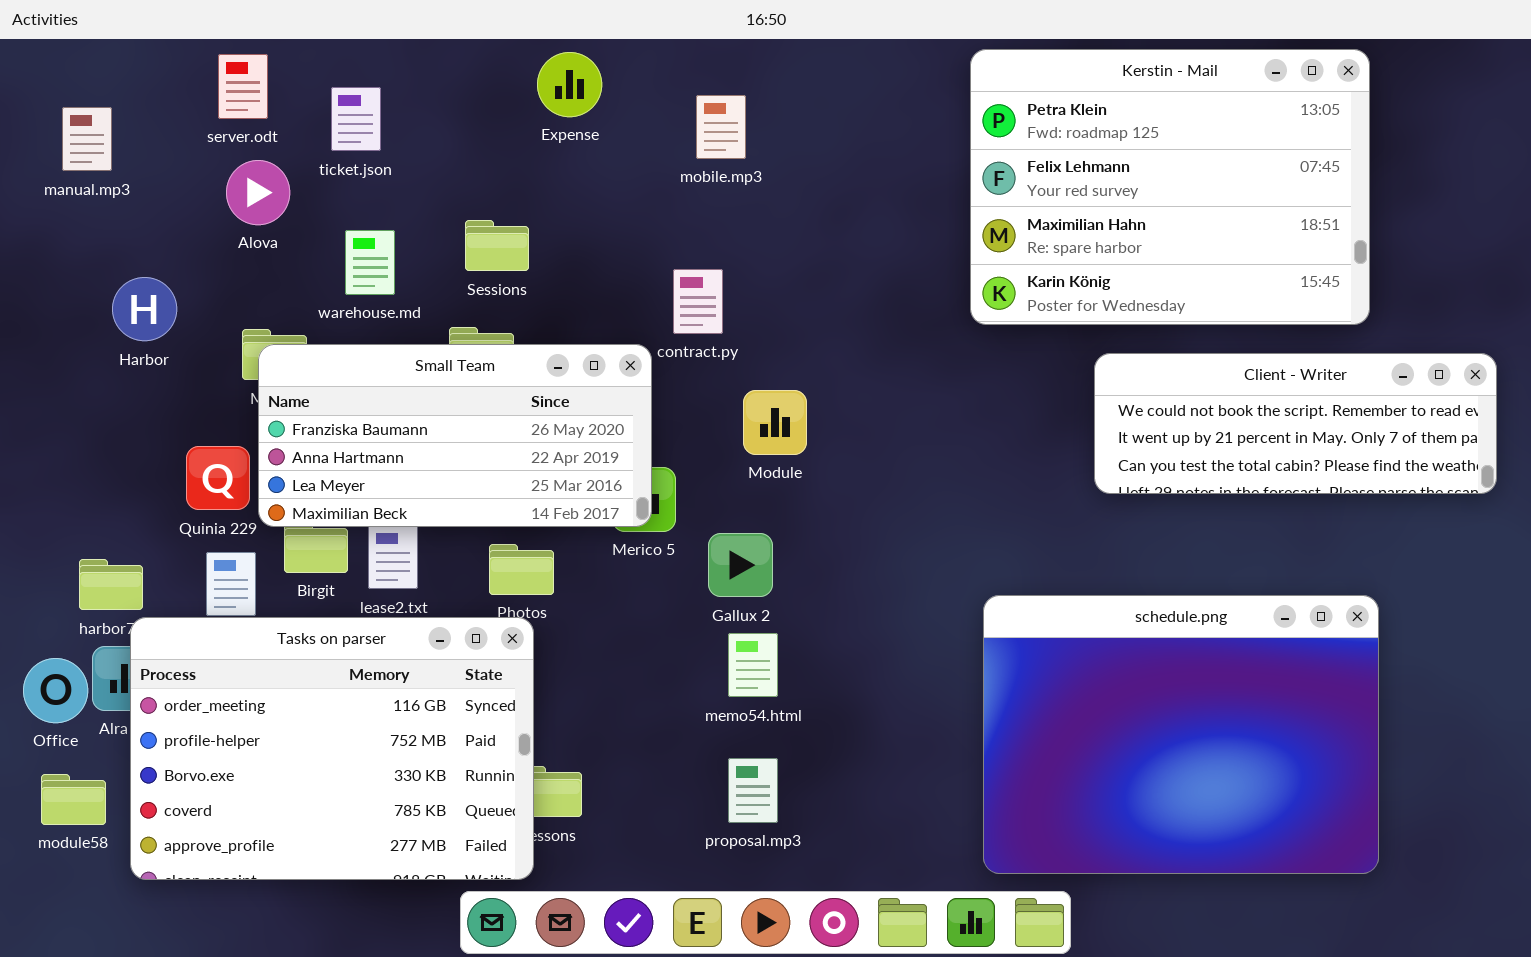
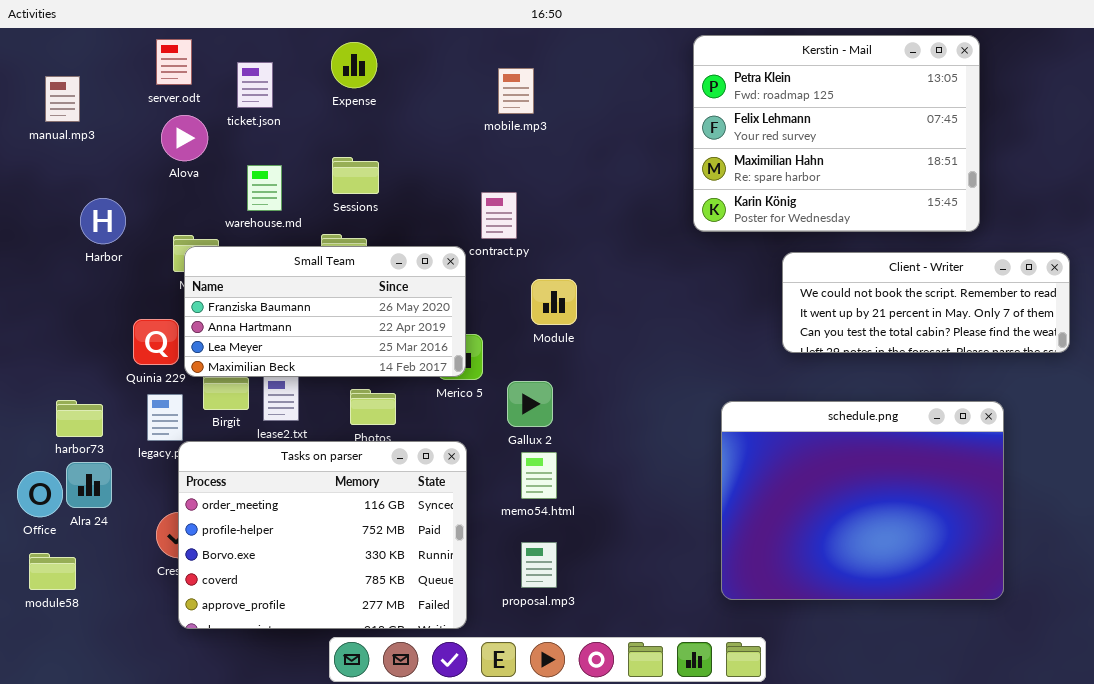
Expense: [537,52,602,117] -> [331,42,377,88], moved
schedule.png: [983,595,1379,874] -> [721,401,1004,600], moved
Tasks on parser: [130,617,534,880] -> [178,441,467,629], moved

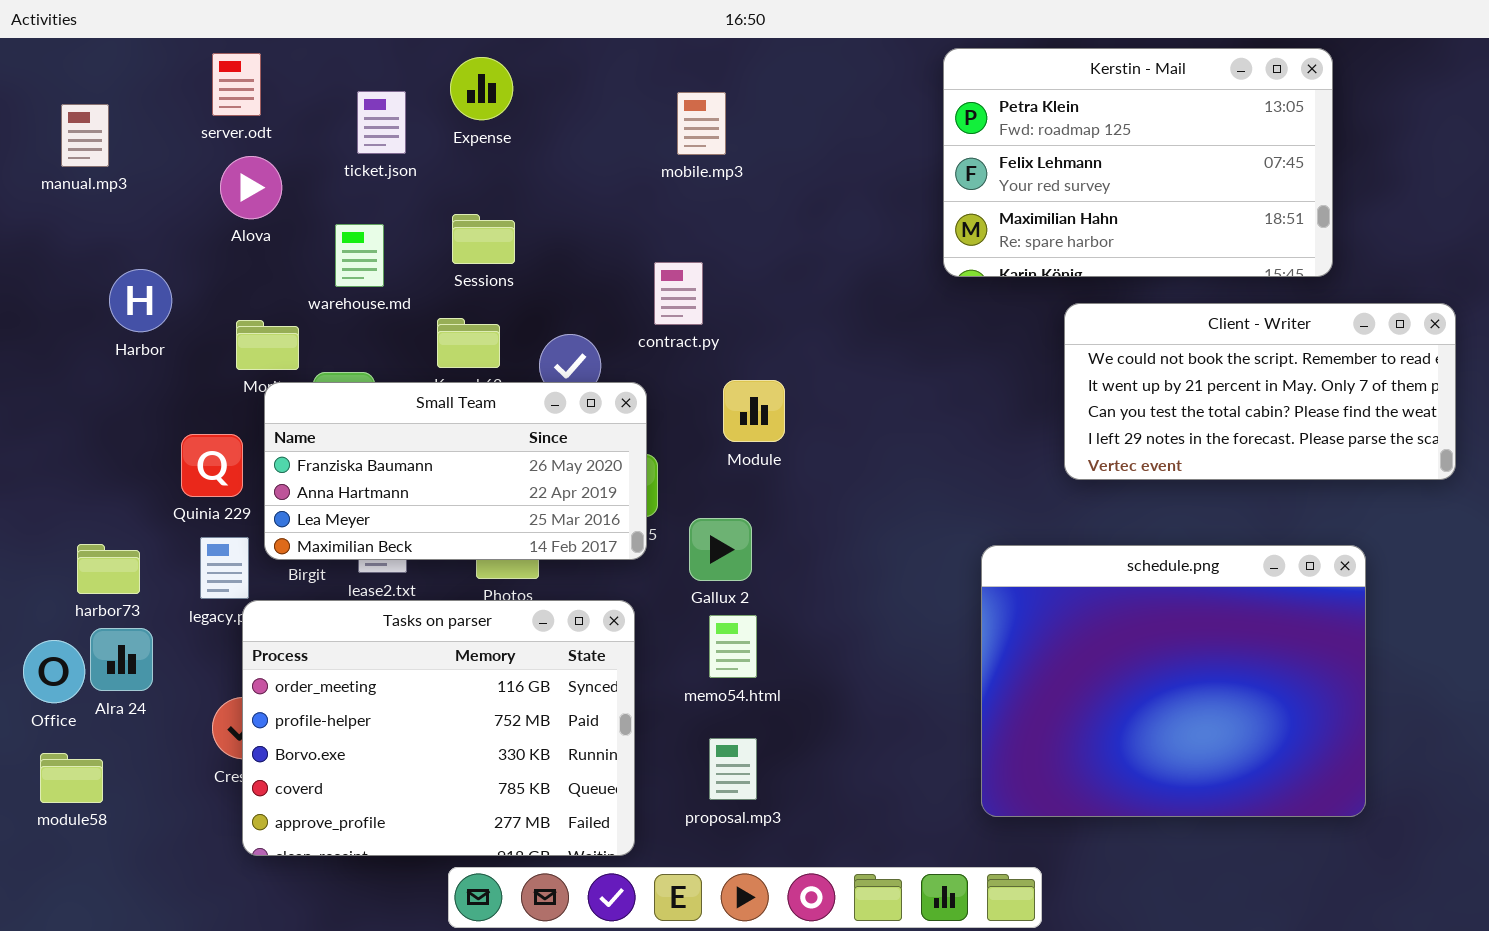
Kerstin - Mail: [693,35,980,232] -> [943,48,1333,277], resized
ticket.json: [237,62,273,108] -> [357,91,406,154], moved
Small Team: [184,246,466,377] -> [264,382,647,560], moved
Client - Writer: [782,252,1070,353] -> [1064,303,1456,480], resized

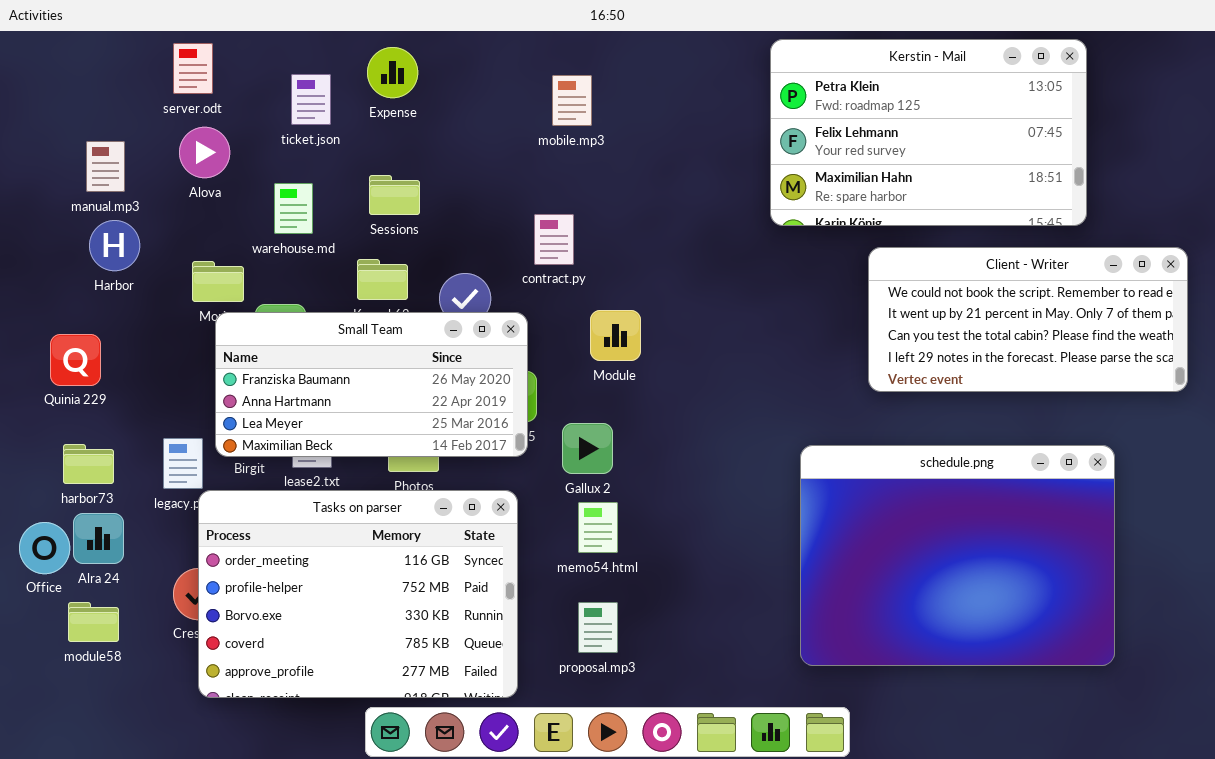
manual.mp3: [61,104,109,167] -> [86,141,125,192], moved
Quinia 229: [181,434,243,497] -> [50,334,101,386], moved
module58: [40,753,103,803] -> [68,602,119,642], moved

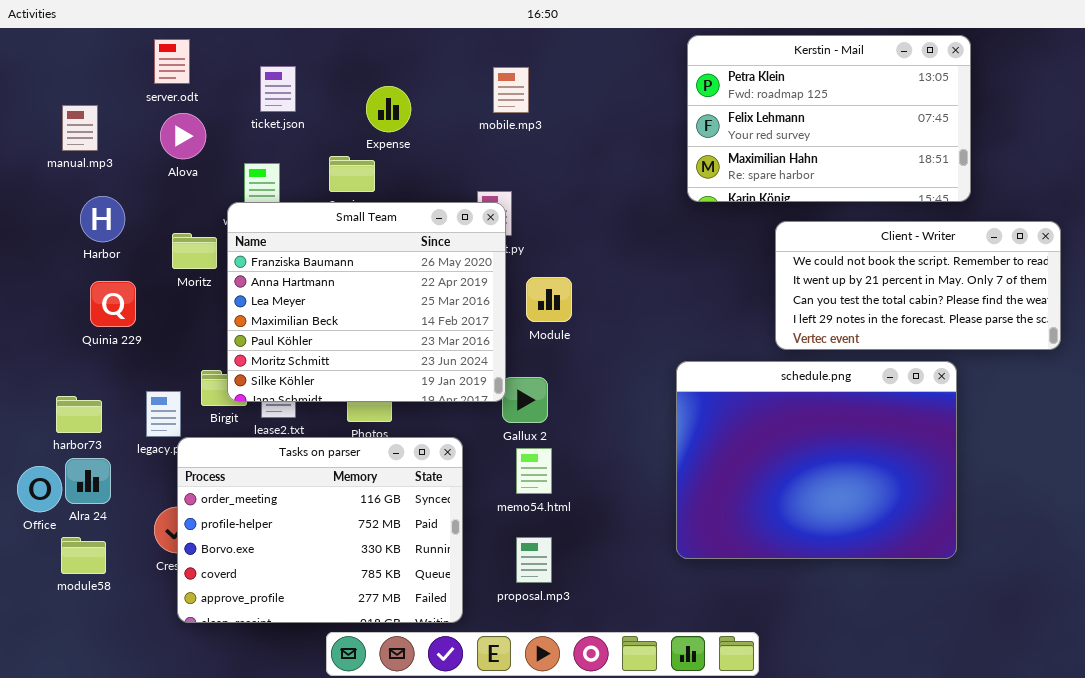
Expense: [367,47,418,98] -> [366,86,411,132], moved
manual.mp3: [86,141,125,192] -> [62,105,98,151], moved
Small Team: [215,312,528,457] -> [227,202,506,402], moved, resized
Quinia 229: [50,334,101,386] -> [90,281,136,327], moved
schedule.png: [800,445,1115,666] -> [676,361,957,559], moved

